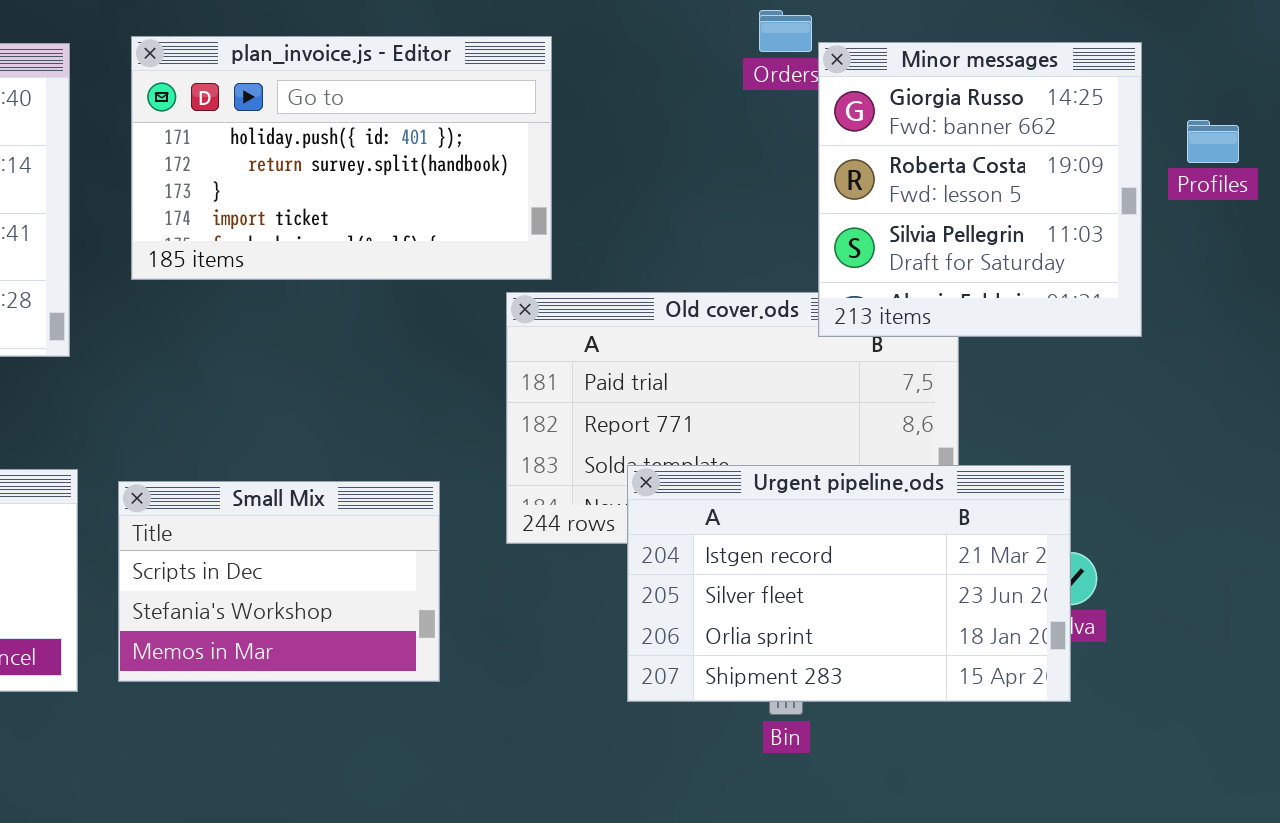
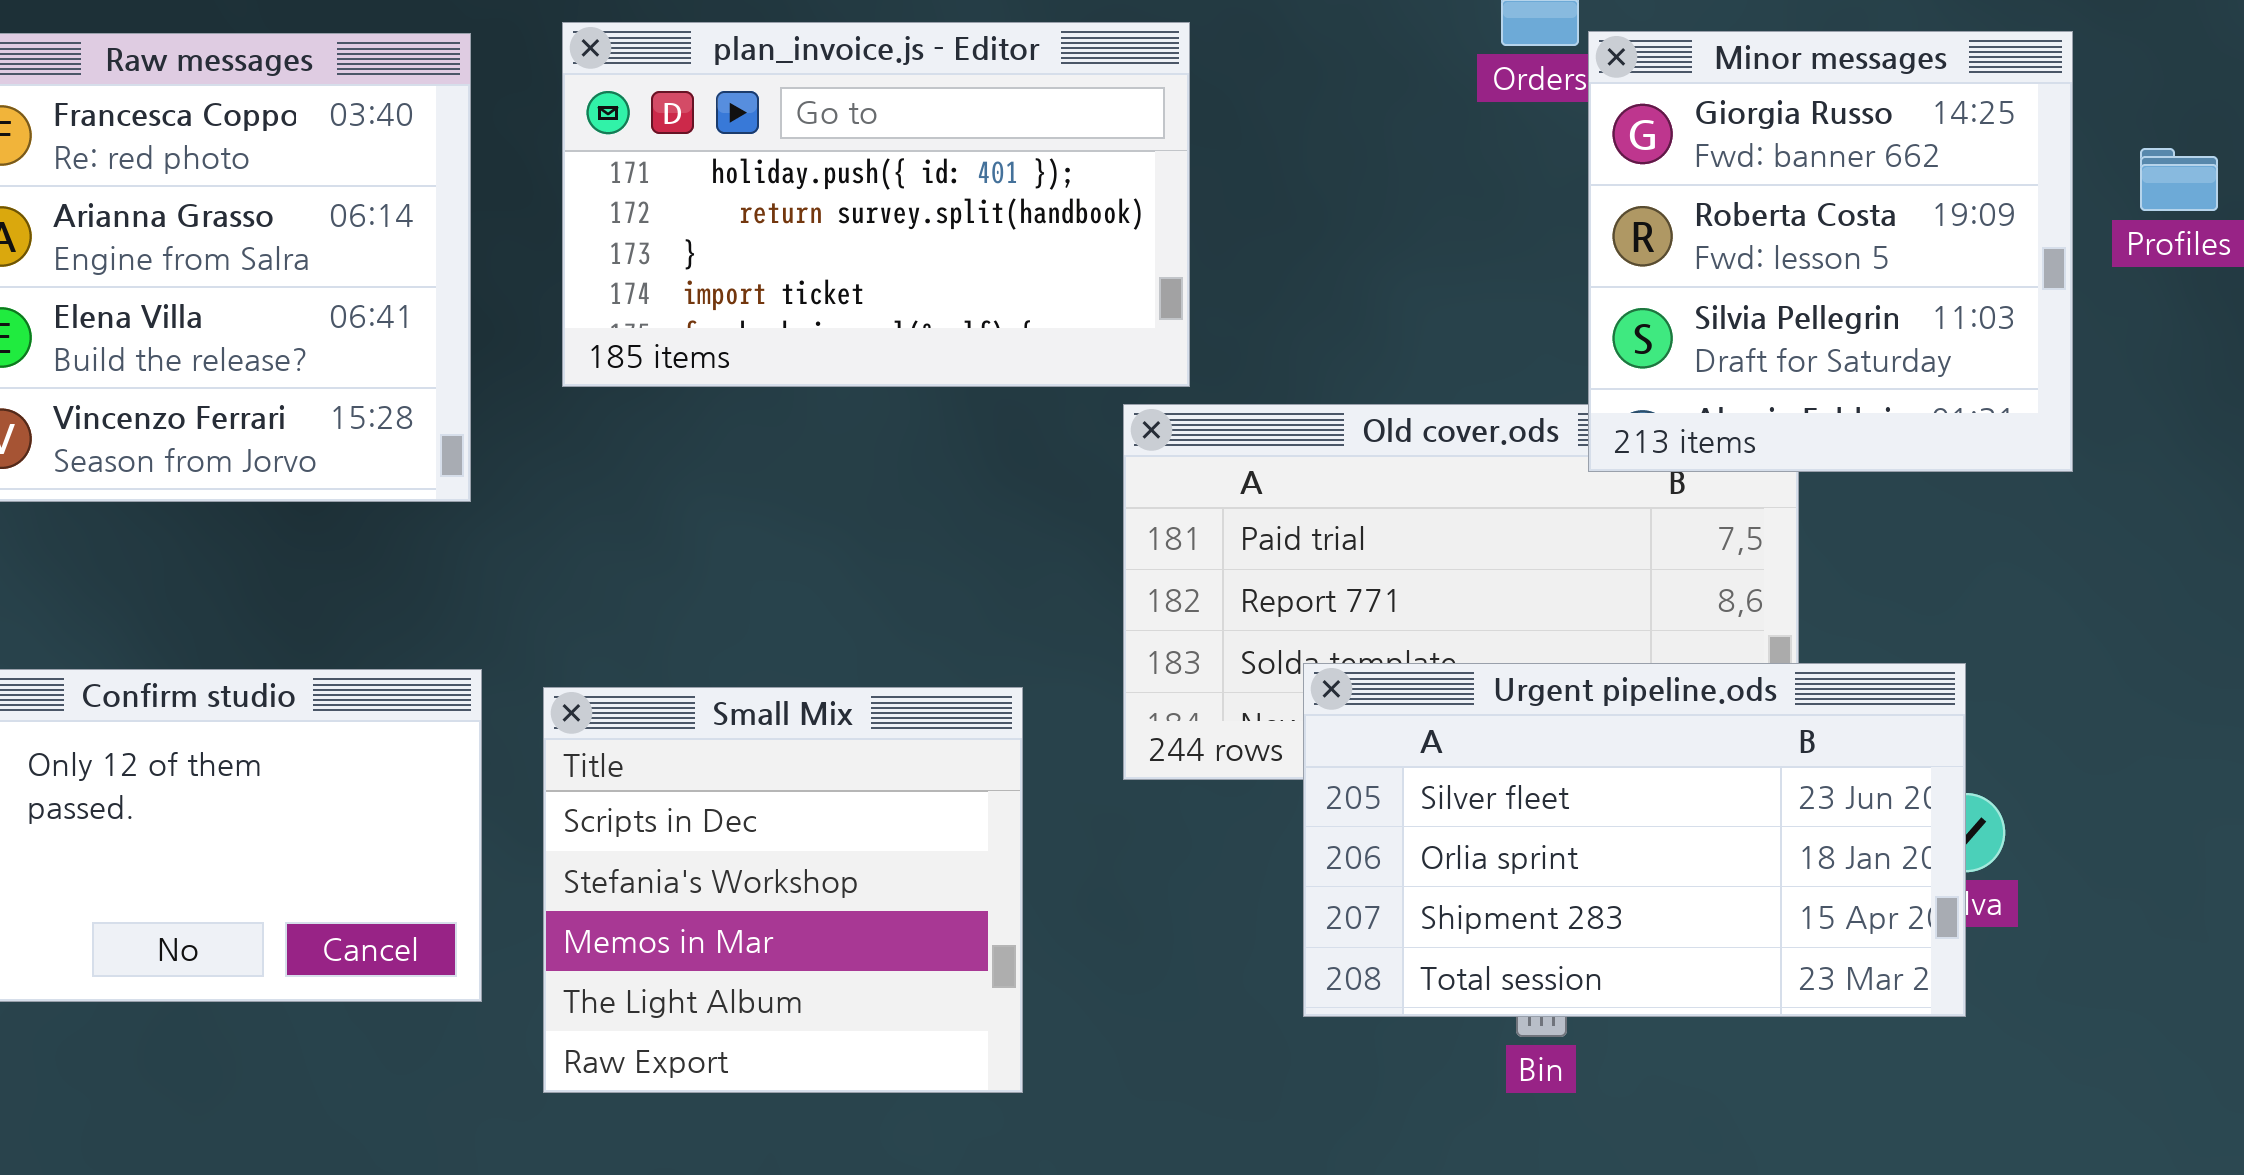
Urgent pipeline.ods: [627,465,1071,702] -> [1303,663,1966,1017], scrolled down 1 row
Small Mix: [118,481,440,682] -> [543,687,1023,1093], resized

